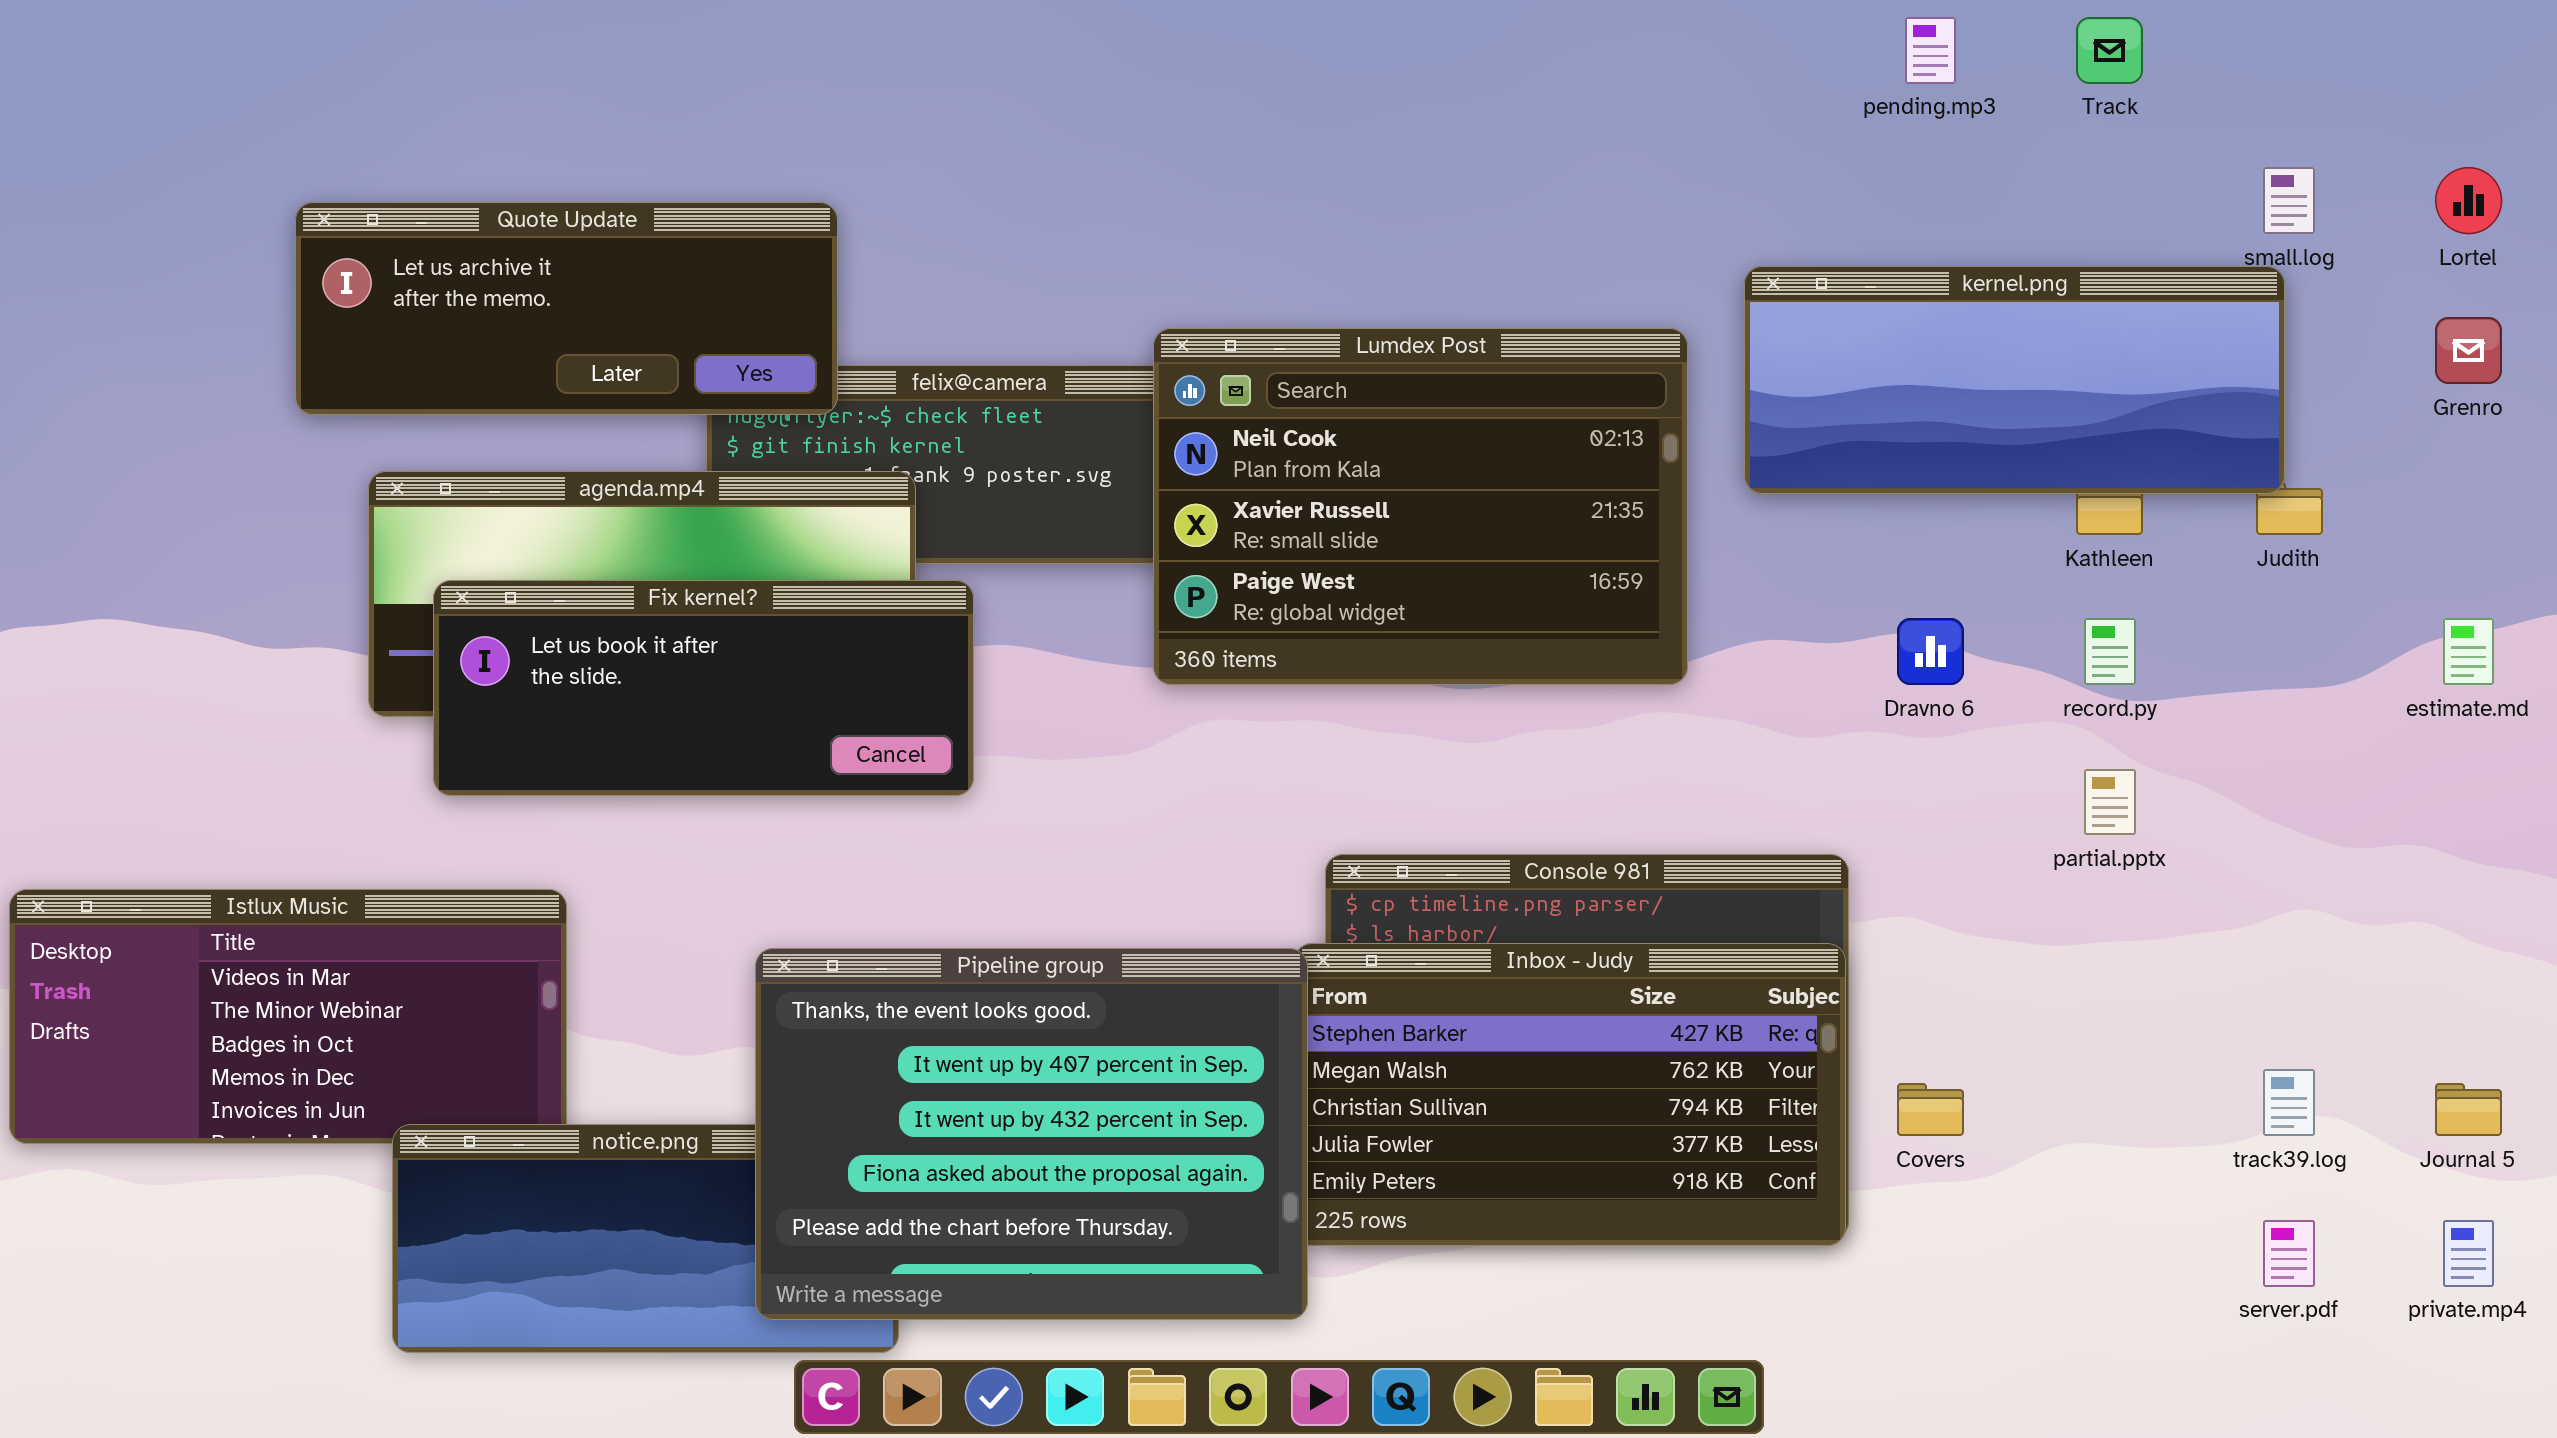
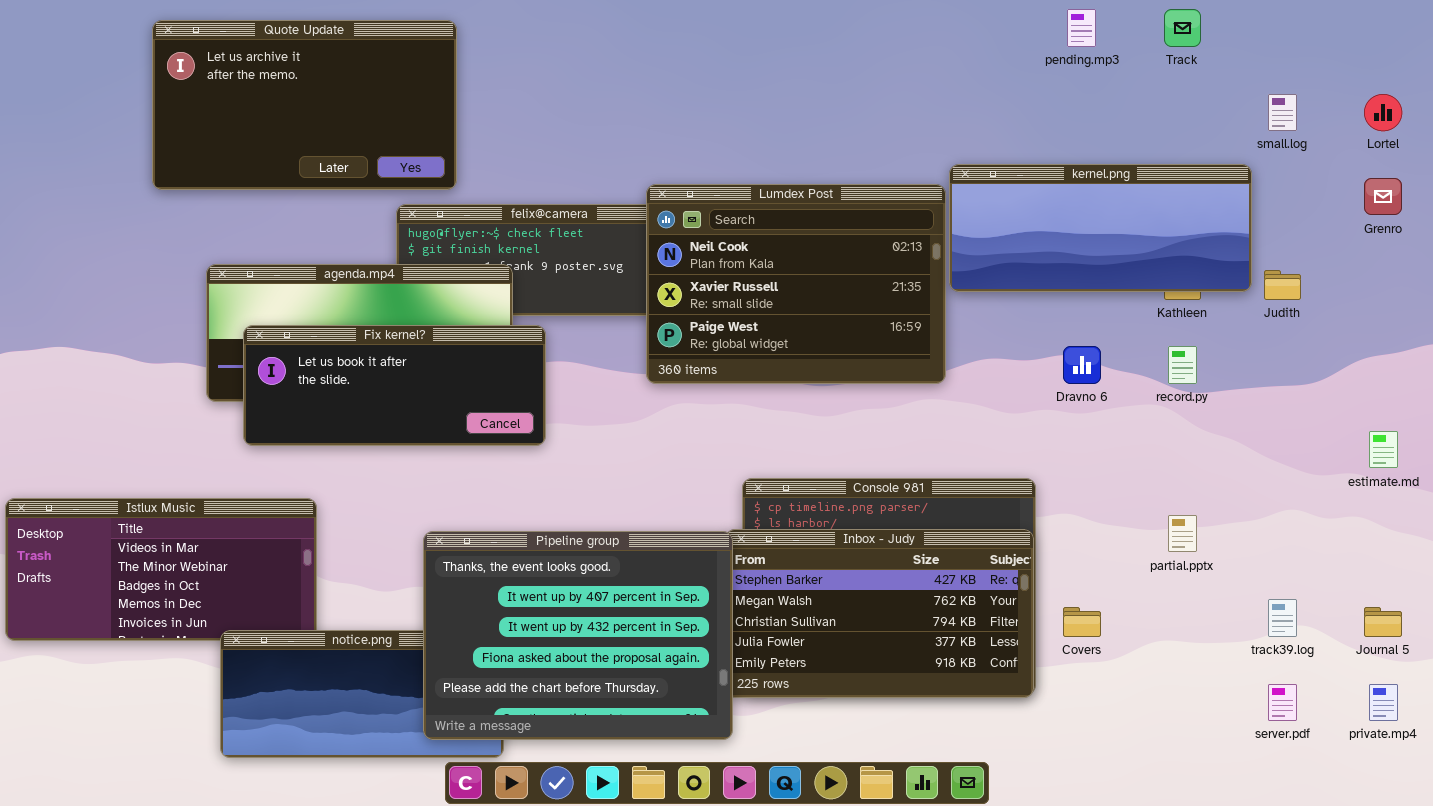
Quote Update: [295,202,838,415] -> [152,20,457,190], moved, resized
kernel.png: [1744,266,2285,494] -> [949,164,1252,292], moved
estimate.md: [2443,618,2494,685] -> [1369,431,1398,468], moved
partial.pptx: [2084,769,2136,835] -> [1168,515,1197,552], moved

